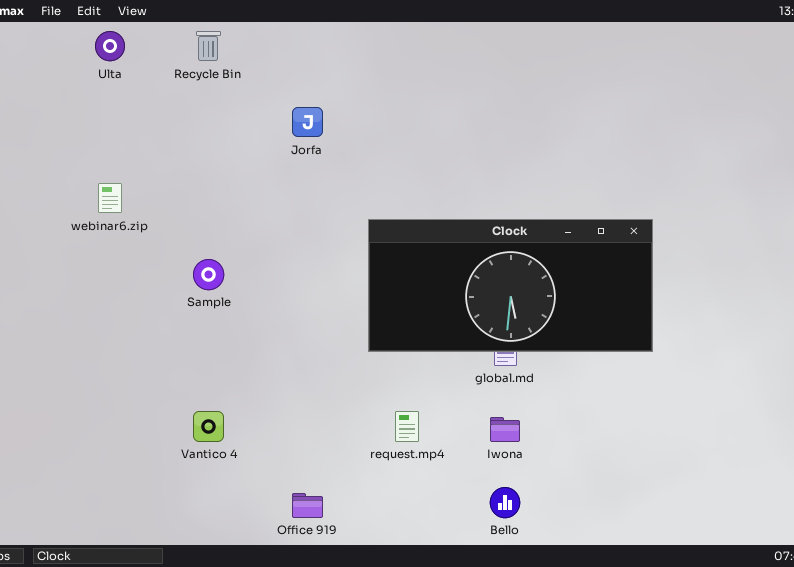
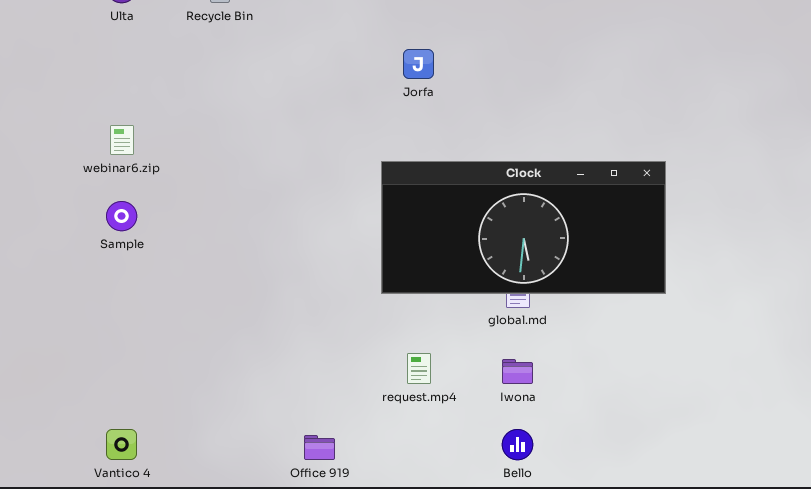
Jorfa: [292,107,323,137] -> [403,49,434,79], moved
Sample: [193,259,224,290] -> [106,201,137,231], moved
Vantico 4: [193,411,224,442] -> [106,429,137,460], moved

